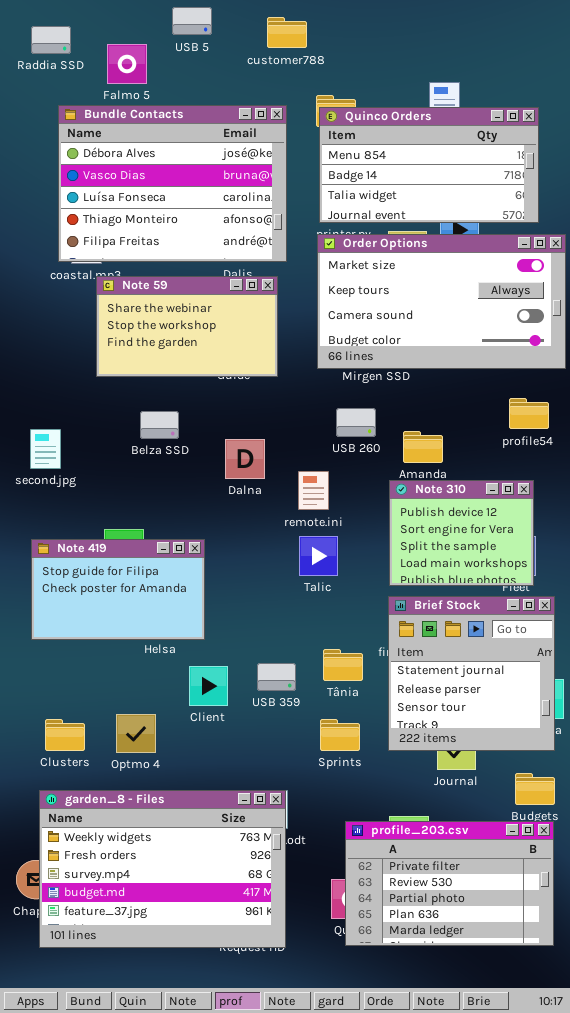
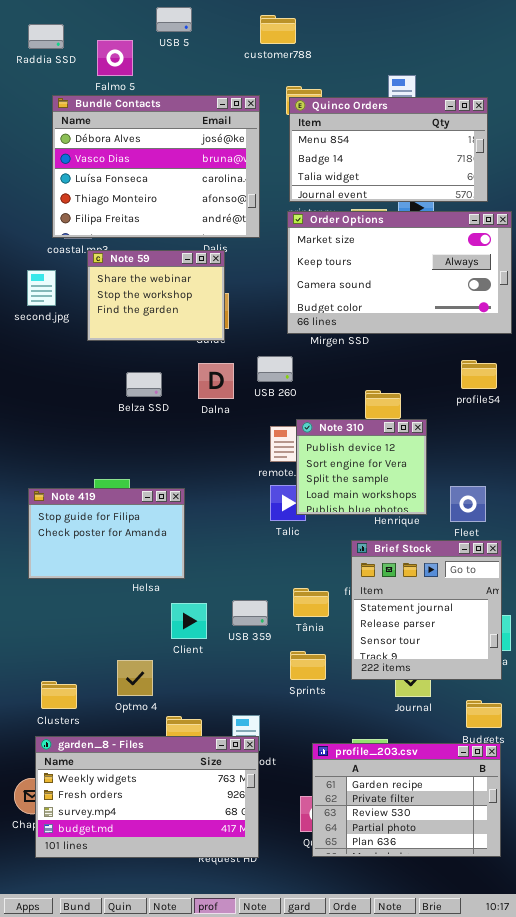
customer788: [267,17,307,48] -> [260,15,296,44], moved
Note 59: [96,276,278,377] -> [87,250,225,341], resized
USB 260: [336,408,376,437] -> [257,356,293,382], moved
second.jpg: [30,429,61,469] -> [27,270,56,306], moved
Dalna: [225,439,265,479] -> [198,363,234,399], moved
Note 310: [389,480,534,586] -> [296,419,427,515], moved
Optmo 4: [116,714,156,753] -> [117,660,153,696], moved
Clusters: [45,719,85,751] -> [41,681,77,709], moved
garden_8 - Files: [39,790,286,948] -> [35,736,259,858], resized
profile_203.csv: [345,821,554,946] -> [312,743,501,857], scrolled up 1 row

